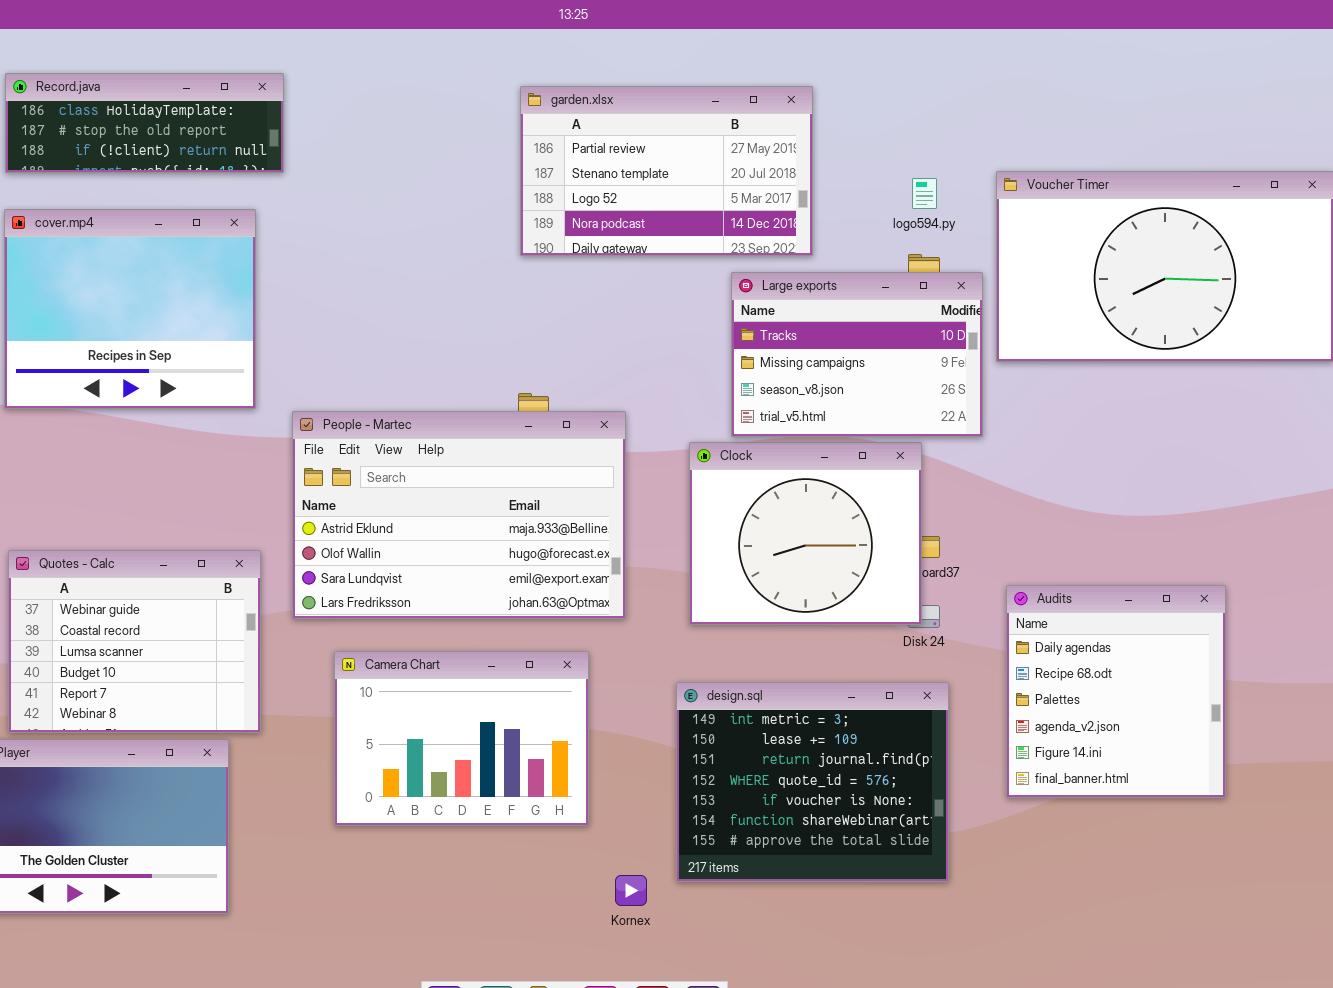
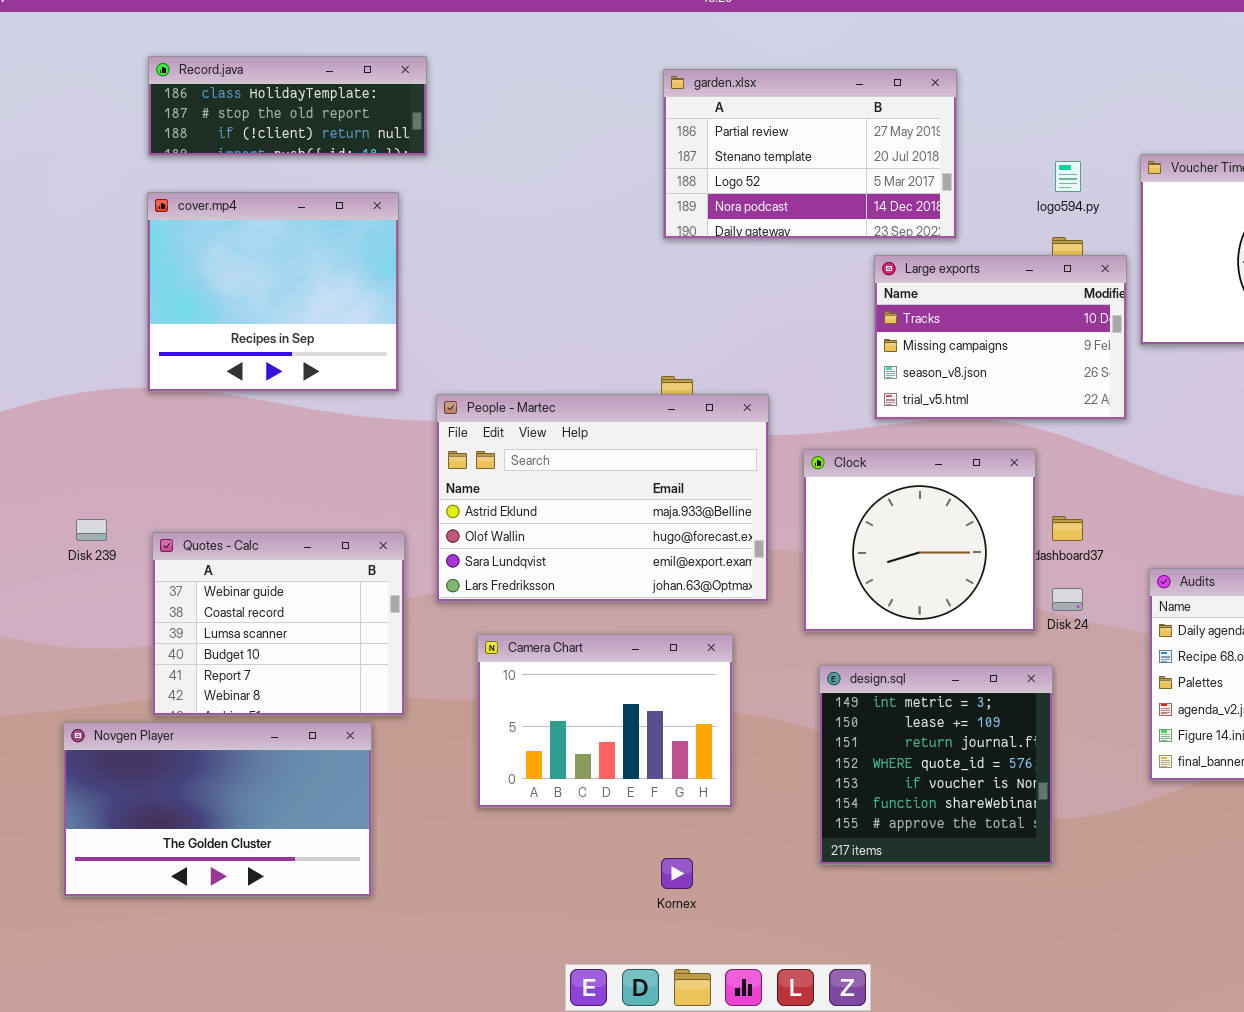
Clock: [689,442,922,625] -> [803,449,1036,632], moved
design.sql: [676,682,949,882] -> [819,665,1053,865], resized
Kornex: [615,875,647,906] -> [661,858,693,889], moved

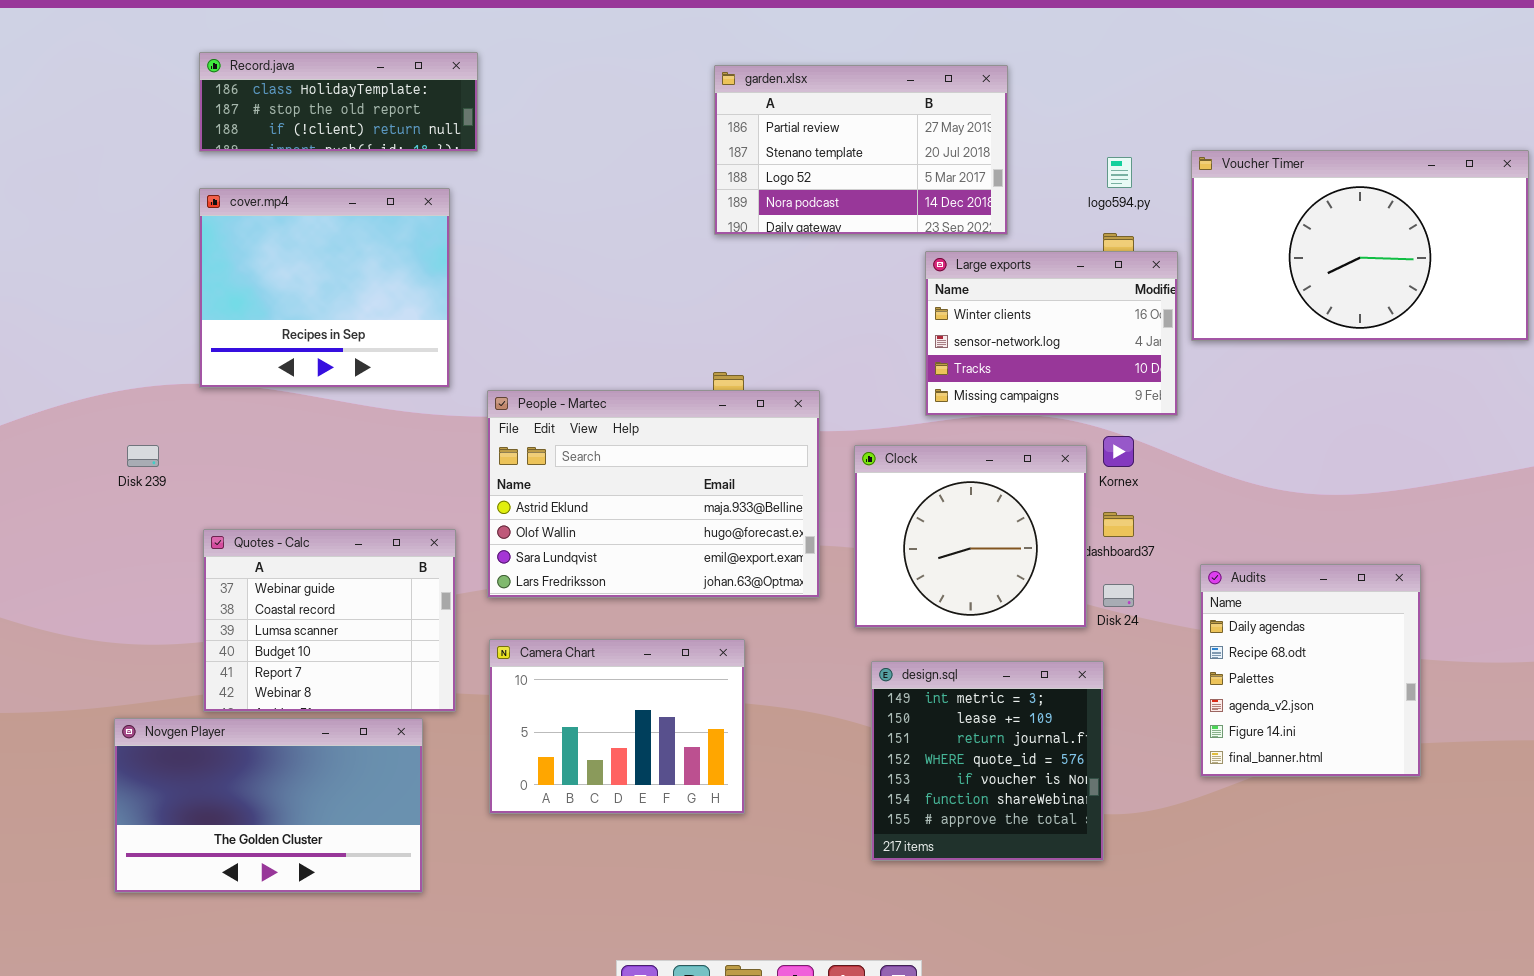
Large exports: [874,255,1127,420] -> [925,251,1178,416], scrolled up 2 rows
Disk 239: [76,519,107,541] -> [127,445,159,467], moved
Camera Chart: [477,634,733,808] -> [489,639,745,814], moved
Kornex: [661,858,693,889] -> [1103,436,1134,467], moved

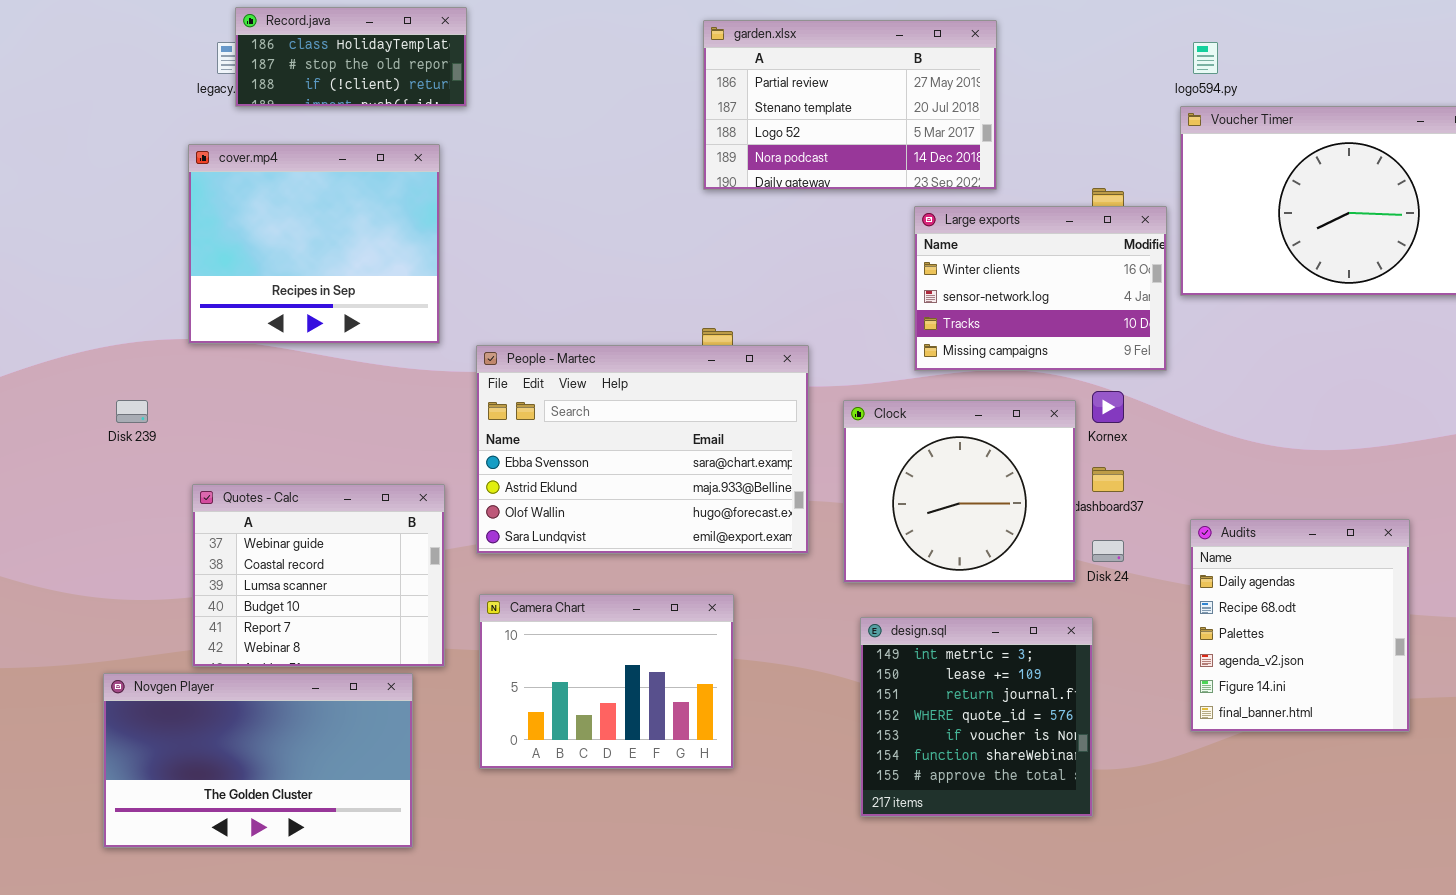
Record.java: [199,52,478,152] -> [235,7,467,107], resized
logo594.py: [1107,157,1132,188] -> [1193,42,1218,74], moved
People - Martec: [487,390,820,598] -> [476,345,809,554], scrolled up 1 row

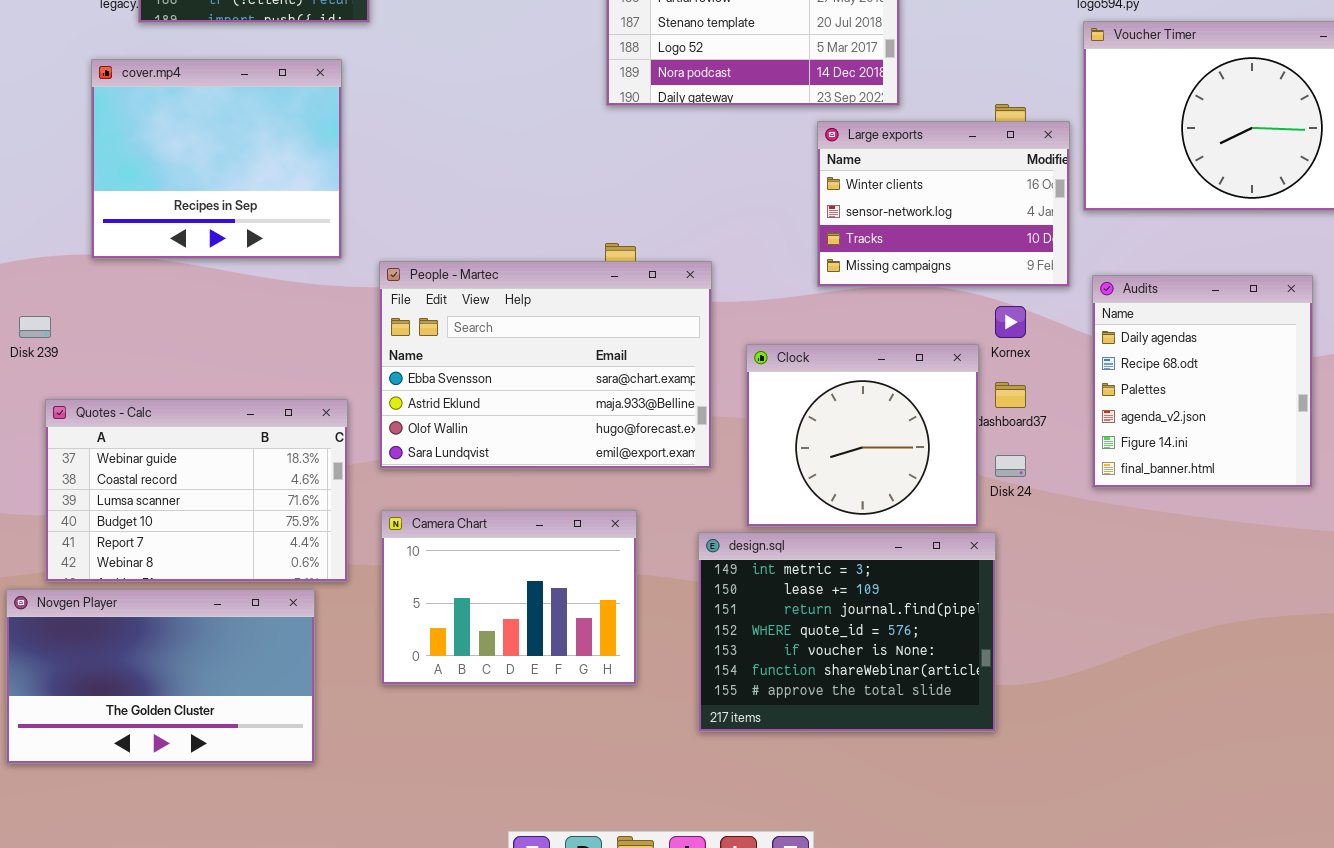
Clock: [843,400,1076,583] -> [746,344,979,527], moved
Quotes - Calc: [192,484,445,667] -> [45,399,348,582], resized
Audits: [1190,519,1410,732] -> [1092,275,1313,488], moved
design.sql: [860,617,1093,817] -> [698,532,996,732], resized

